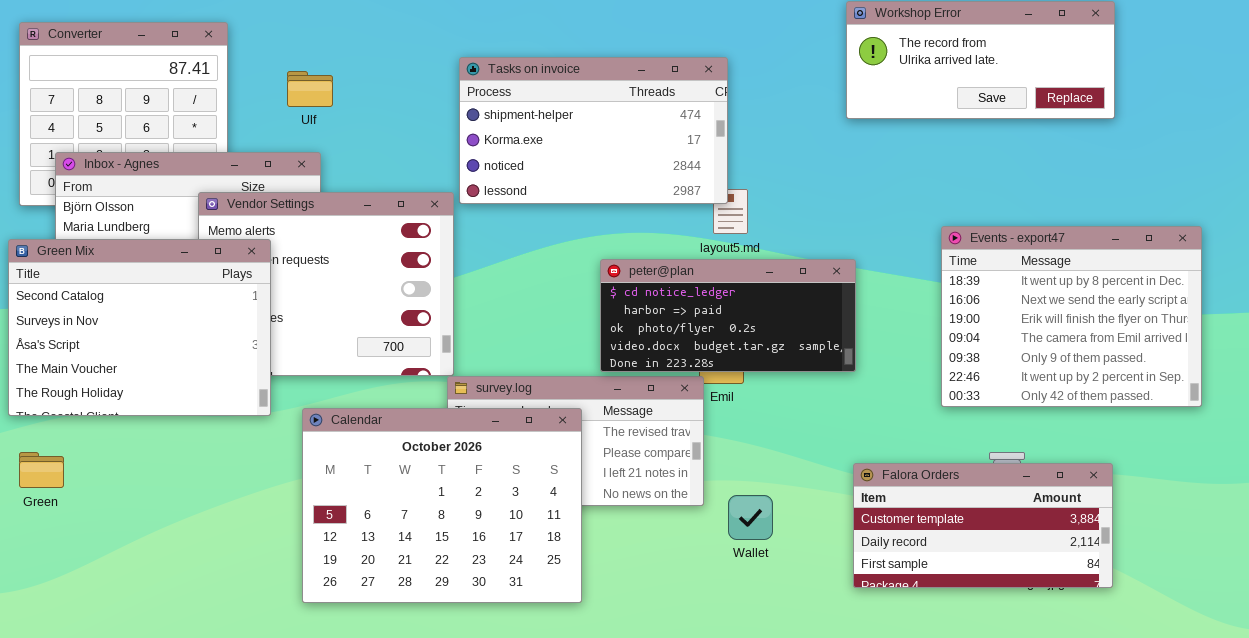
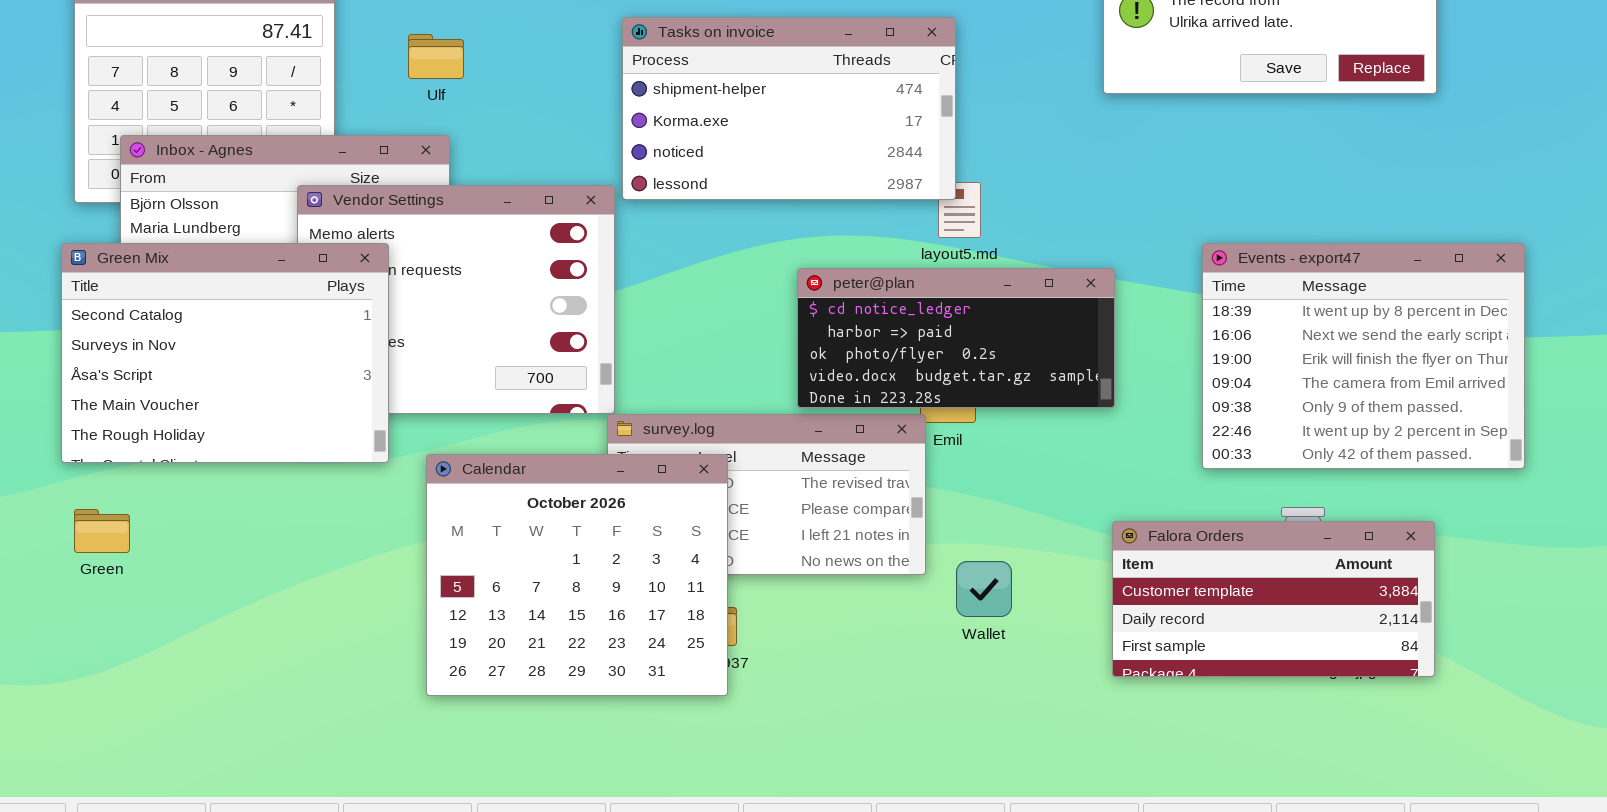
Events - export47: [941,226,1202,407] -> [1202,243,1525,469], moved
Calendar: [302,408,582,603] -> [426,454,728,696], resized

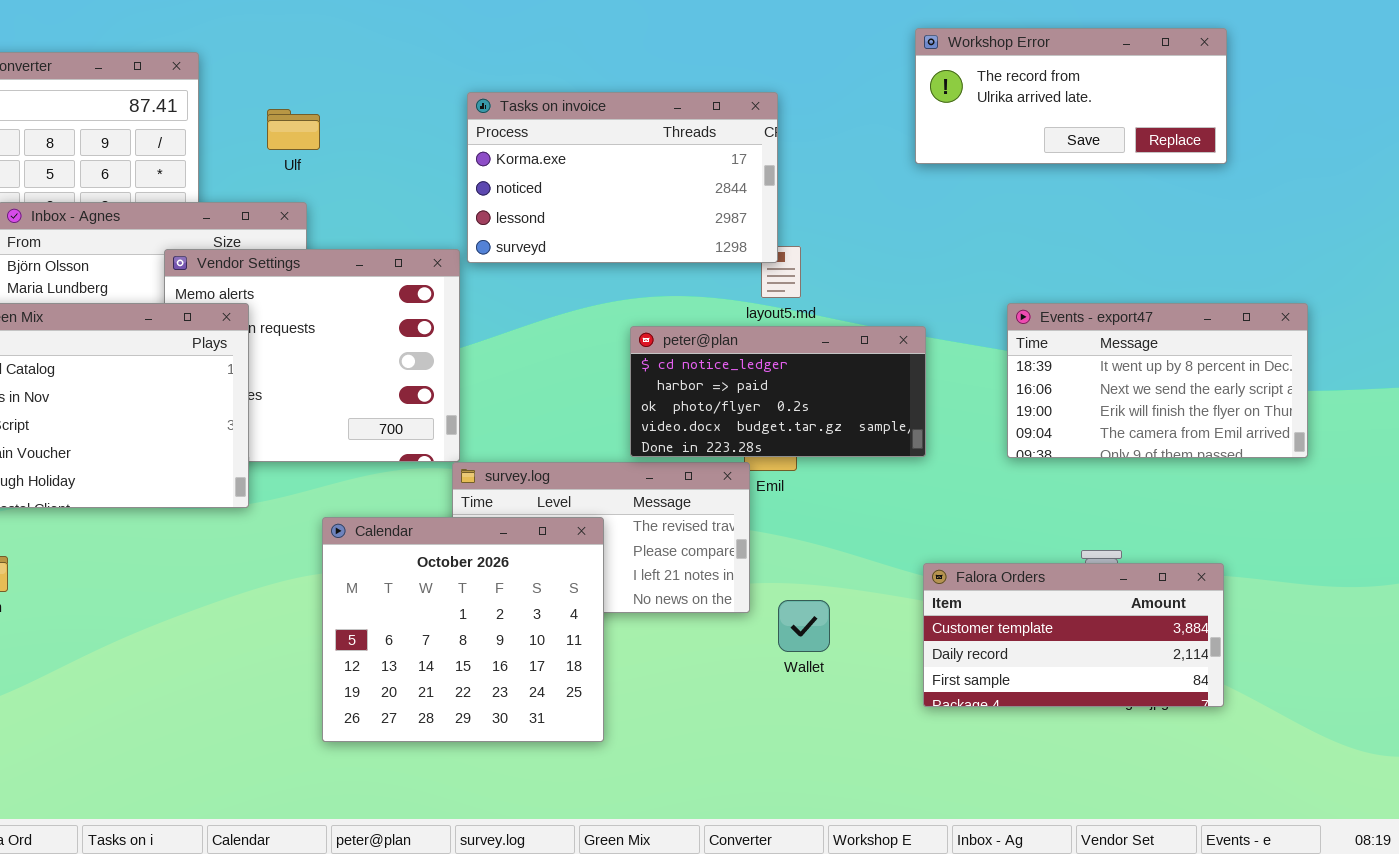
Tasks on invoice: [622,17,956,200] -> [467,92,778,263], scrolled down 1 row
Events - export47: [1202,243,1525,469] -> [1007,303,1308,458], resized
Calendar: [426,454,728,696] -> [322,517,604,742], moved

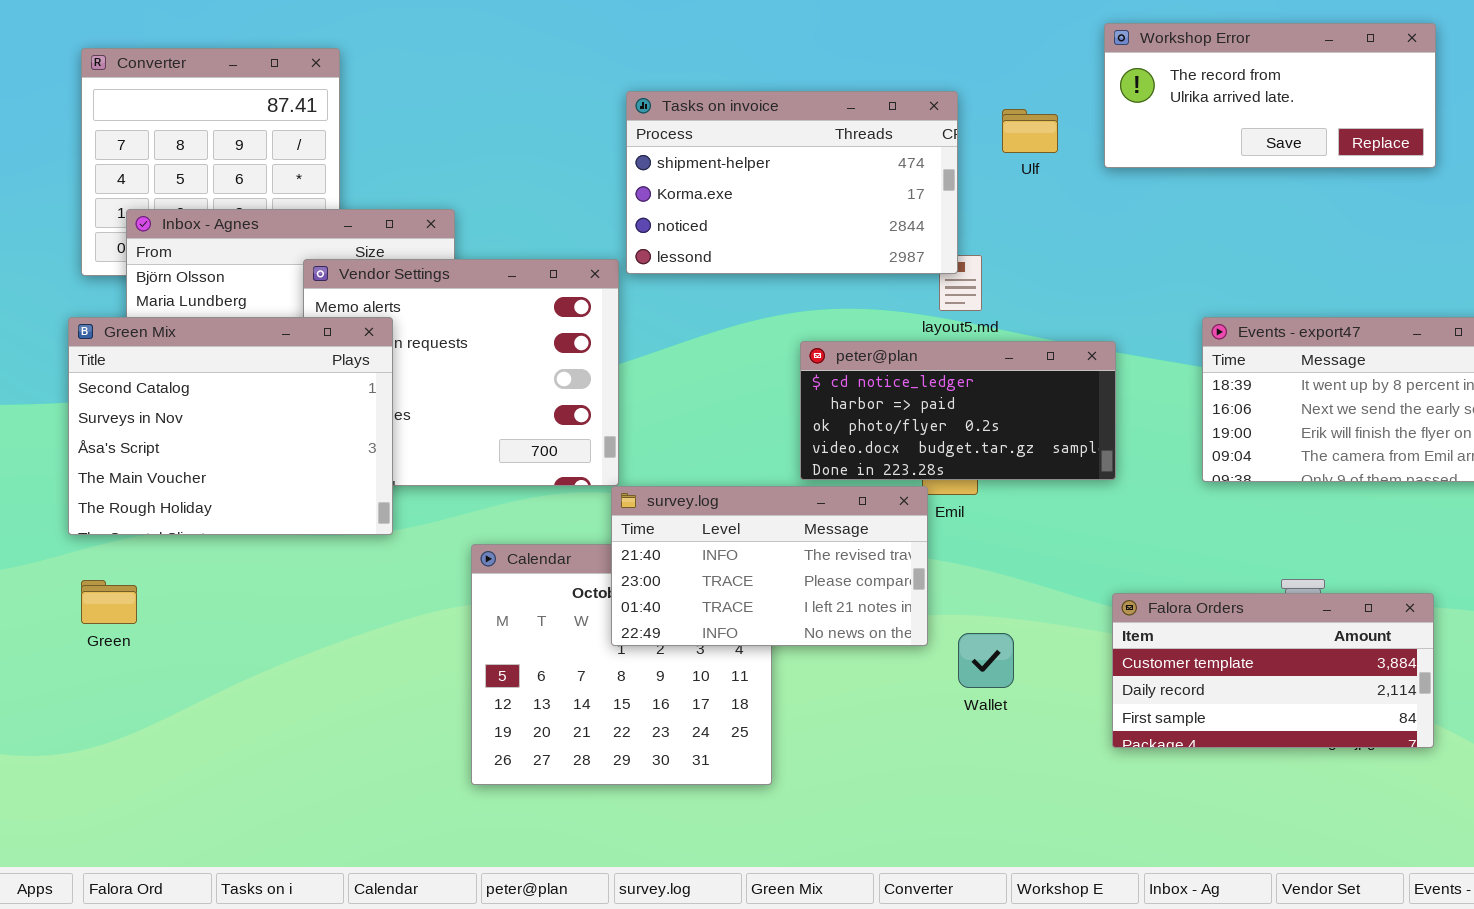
Tasks on invoice: [467,92,778,263] -> [626,91,958,274], scrolled up 1 row
Ulf: [267,109,320,150] -> [1002,109,1058,153], moved
survey.log: [452,462,750,613] -> [611,486,928,646], raised

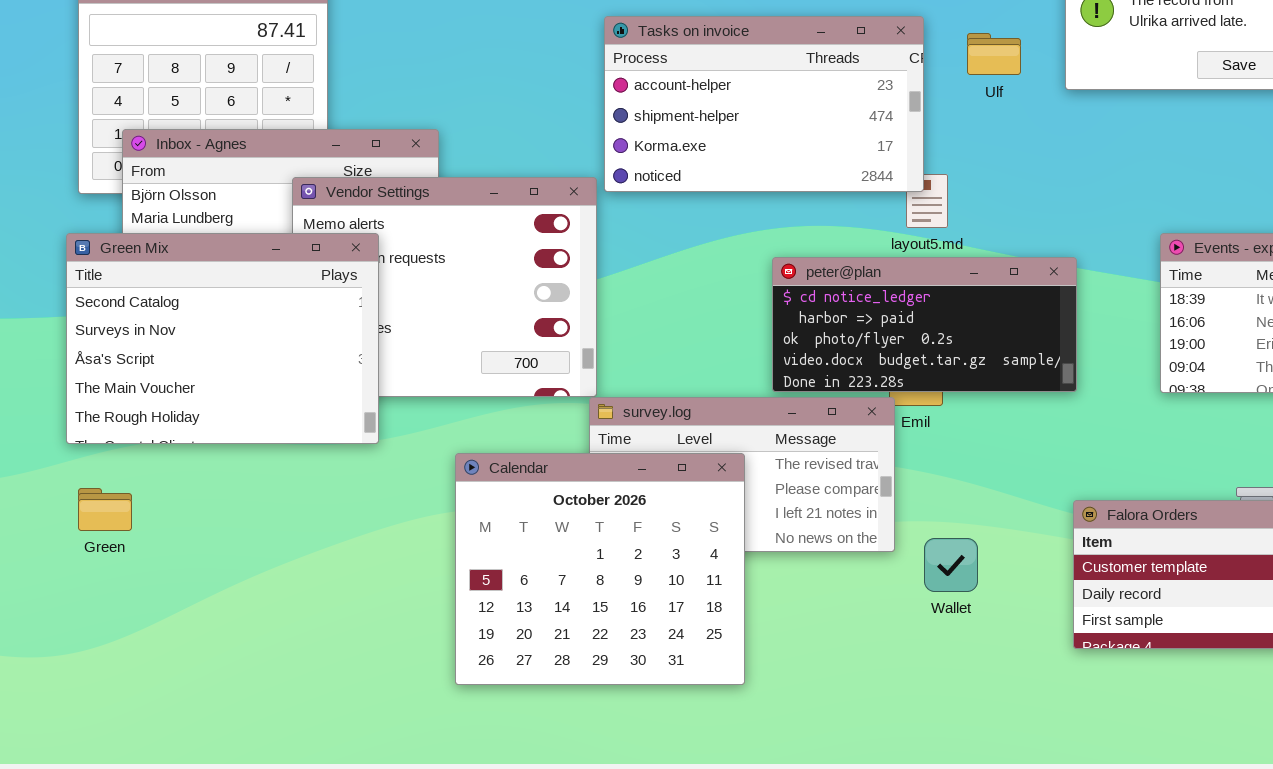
Tasks on invoice: [626,91,958,274] -> [604,16,924,192], scrolled up 1 row
Calendar: [471,544,772,785] -> [455,453,745,685], raised

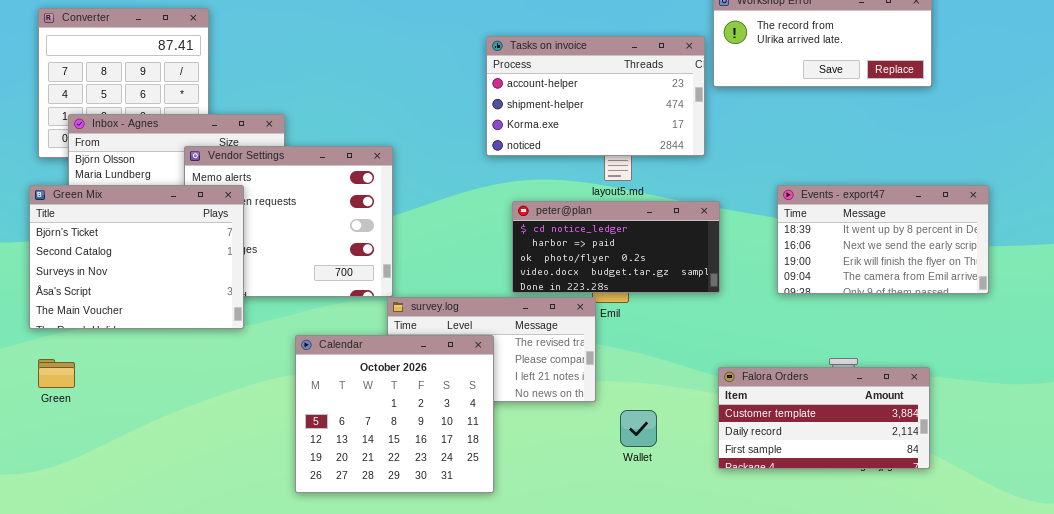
Tasks on invoice: [604,16,924,192] -> [486,36,705,156], moved
Green Mix: [66,233,379,444] -> [29,185,244,329], scrolled up 1 row
Wallet: [924,538,978,592] -> [620,410,657,447], moved

